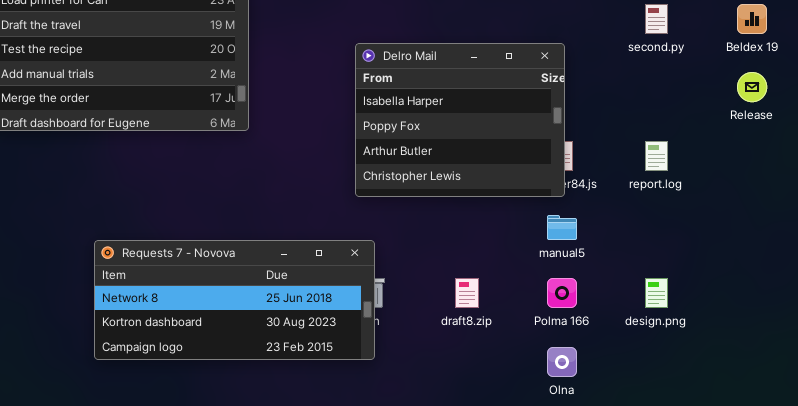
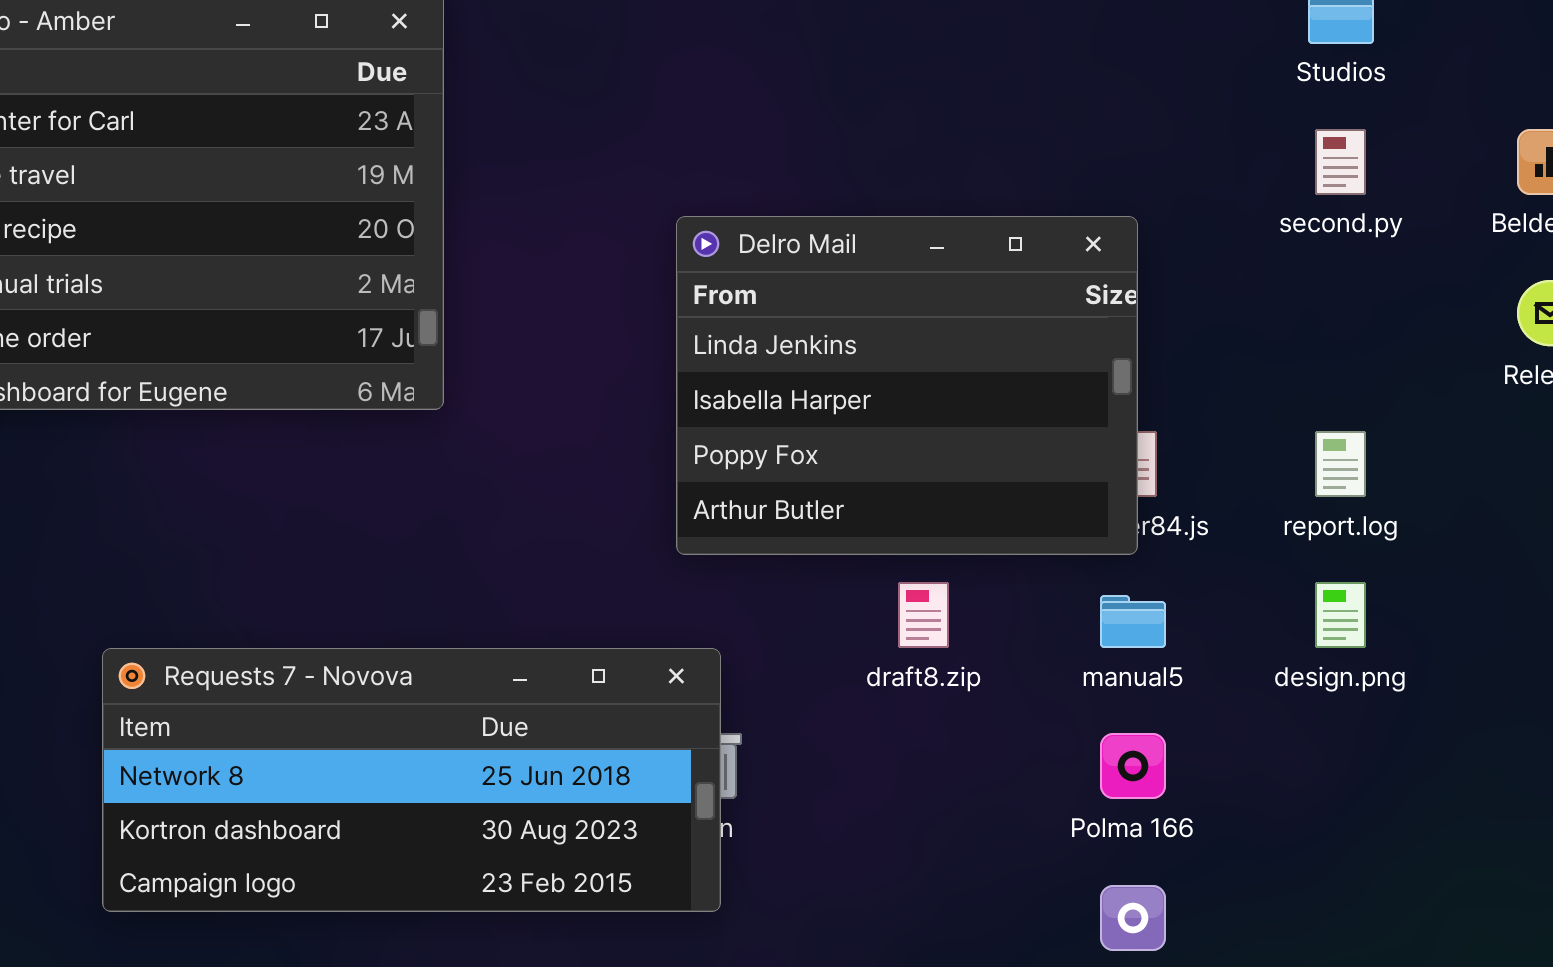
Delro Mail: [355,43,565,197] -> [676,216,1138,555], scrolled up 1 row
draft8.zip: [455,278,479,308] -> [898,582,949,648], moved
design.png: [645,278,668,308] -> [1315,582,1366,648], moved

